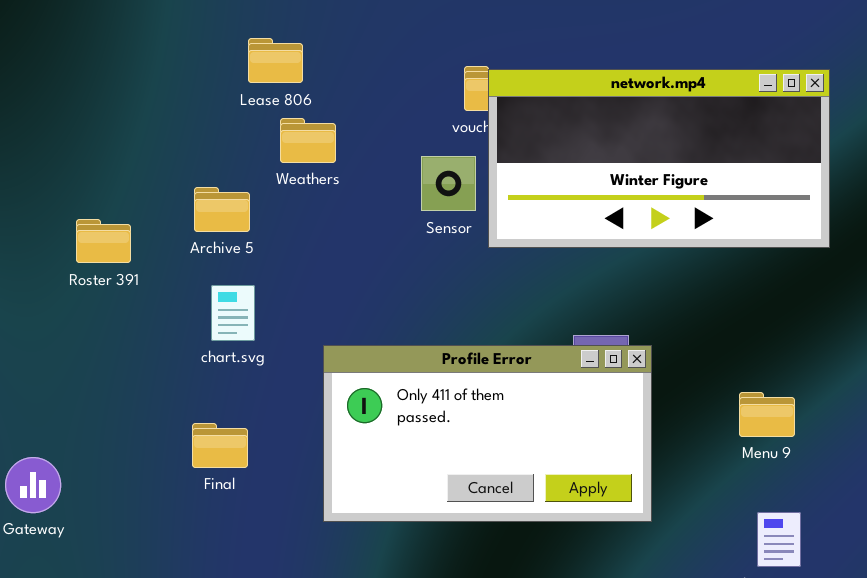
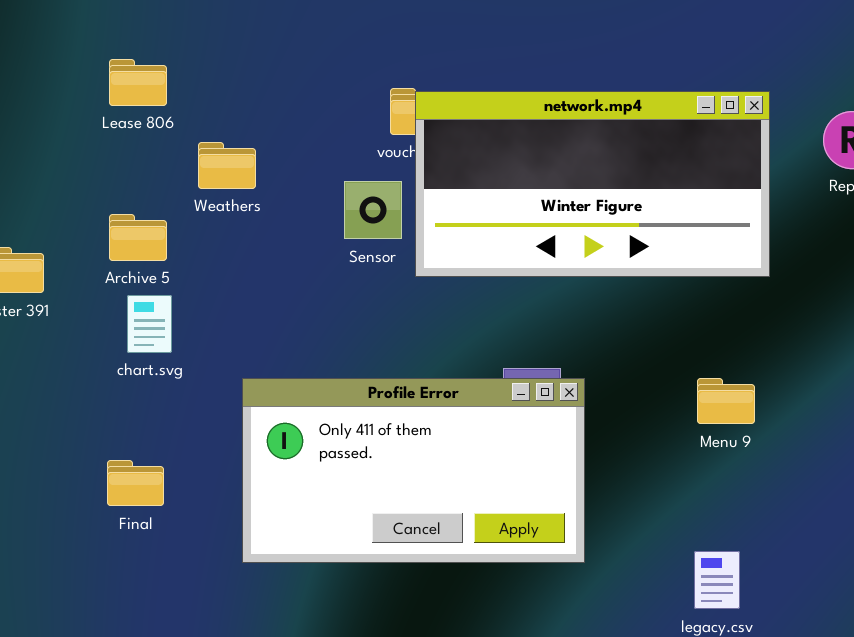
Lease 806: [248,38,303,83] -> [109,59,167,106], moved
chart.svg: [211,285,255,341] -> [127,295,172,353], moved
Menu 9: [739,392,795,437] -> [697,378,755,424], moved

